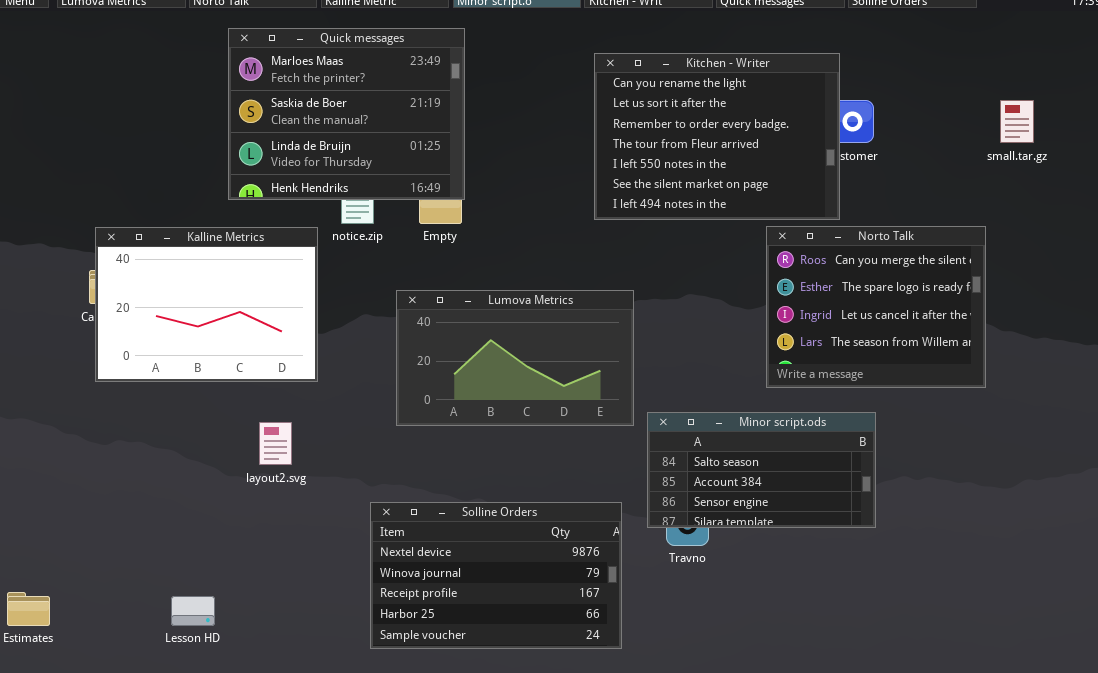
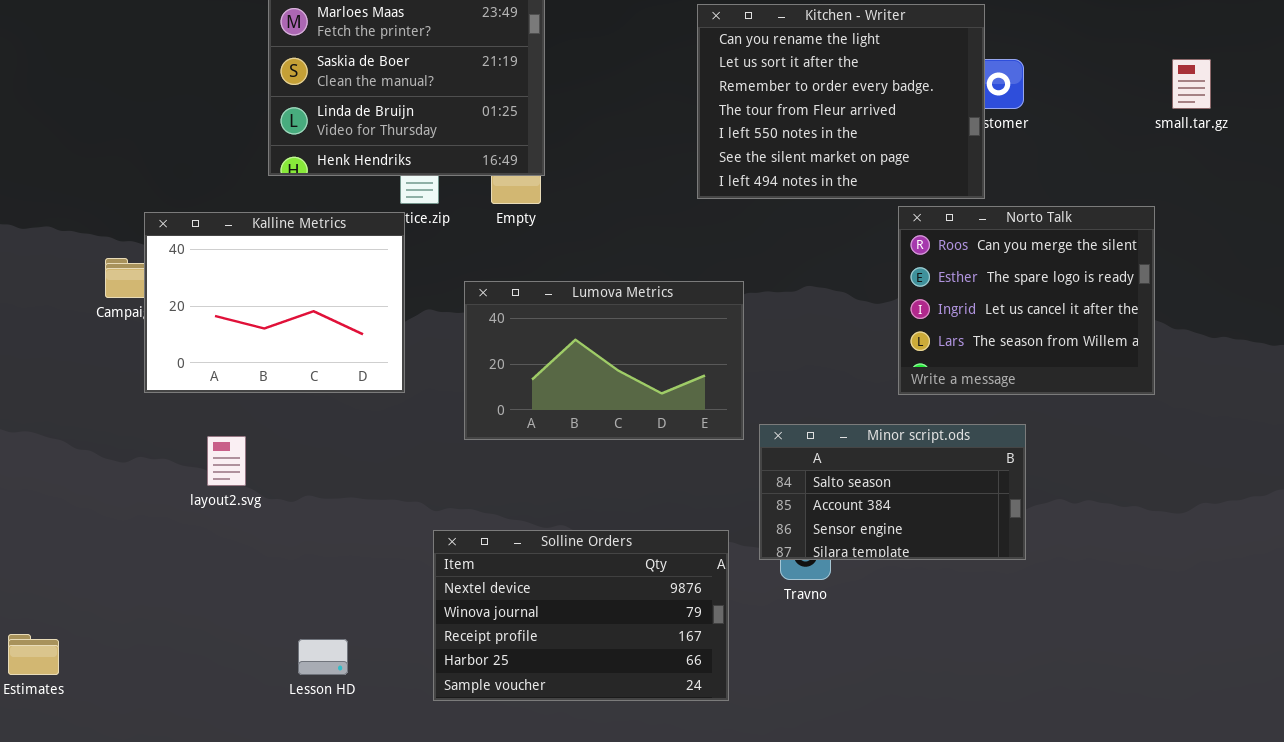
Kalline Metrics: [95,227,318,382] -> [144,212,405,393], moved
layout2.svg: [259,422,292,465] -> [207,436,246,486], moved
Lesson HD: [171,596,215,626] -> [298,639,348,675], moved

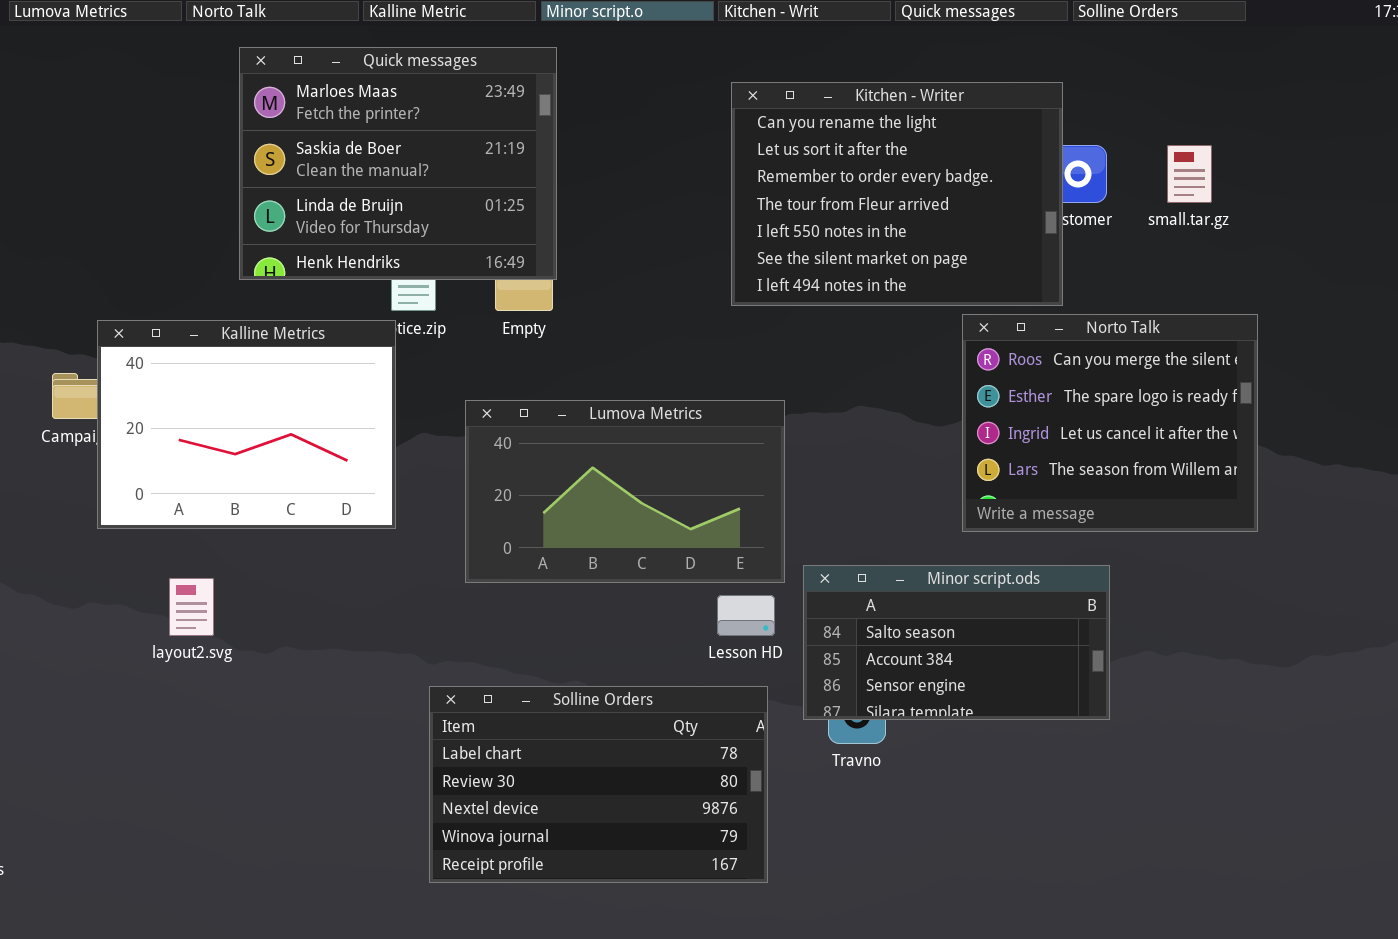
small.tar.gz: [1172,59,1211,109] -> [1167,145,1212,203], moved
Solline Orders: [433,530,729,701] -> [429,686,768,883], scrolled up 2 rows
Lesson HD: [298,639,348,675] -> [717,595,775,636], moved

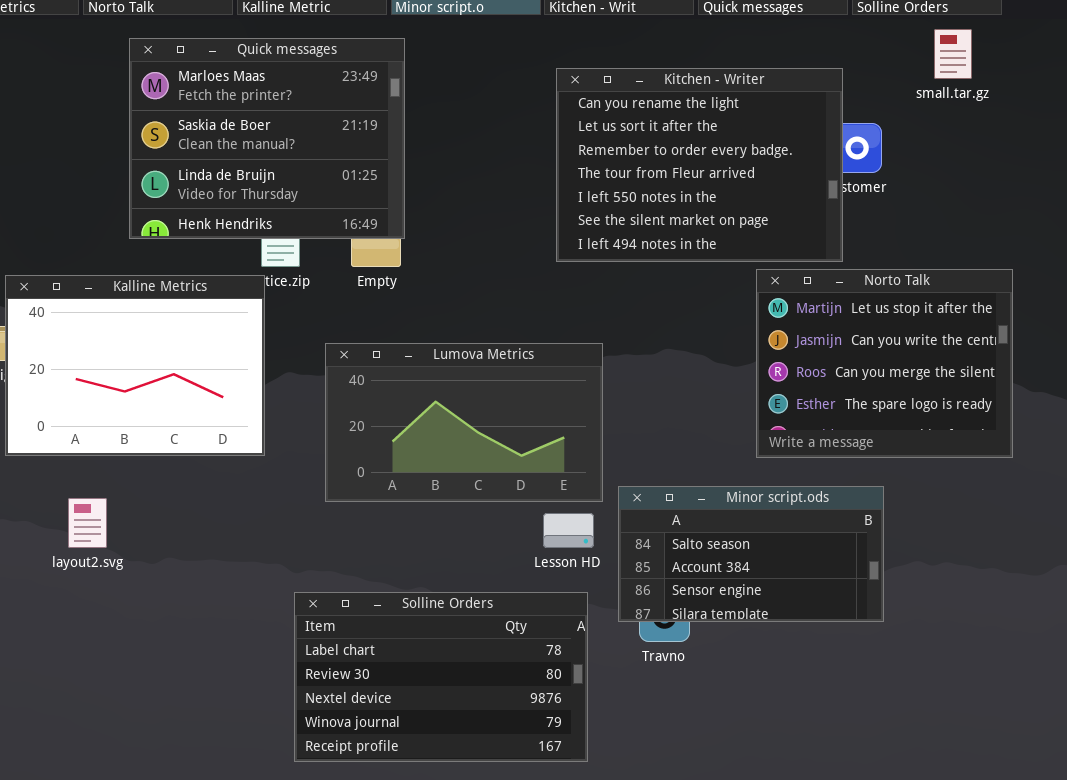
small.tar.gz: [1167,145,1212,203] -> [934,29,972,79], moved
Norto Talk: [962,314,1258,532] -> [756,269,1013,458], scrolled up 2 rows

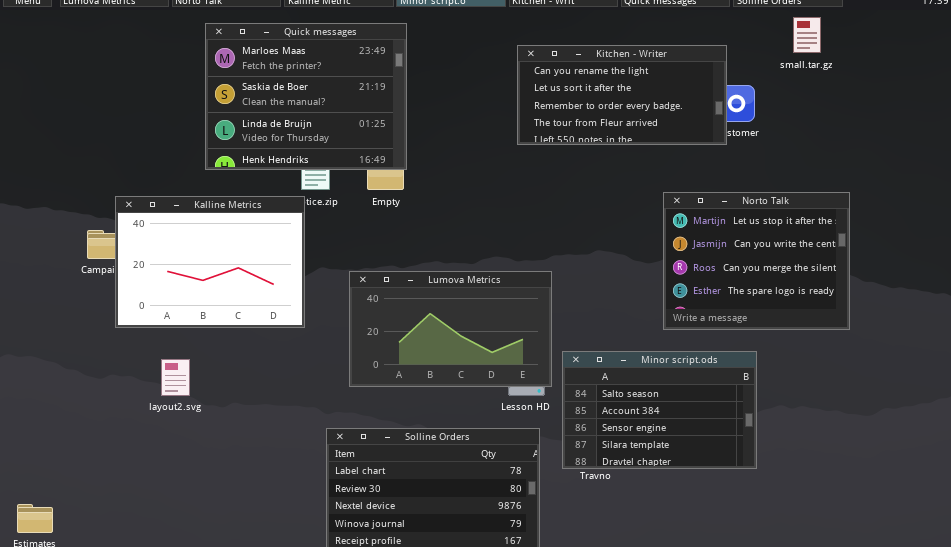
Kitchen - Writer: [556,68,843,262] -> [517,45,727,145], resized
Lumova Metrics: [325,343,603,502] -> [349,271,552,387], moved
Minor script.ods: [618,486,884,622] -> [562,351,757,469], resized

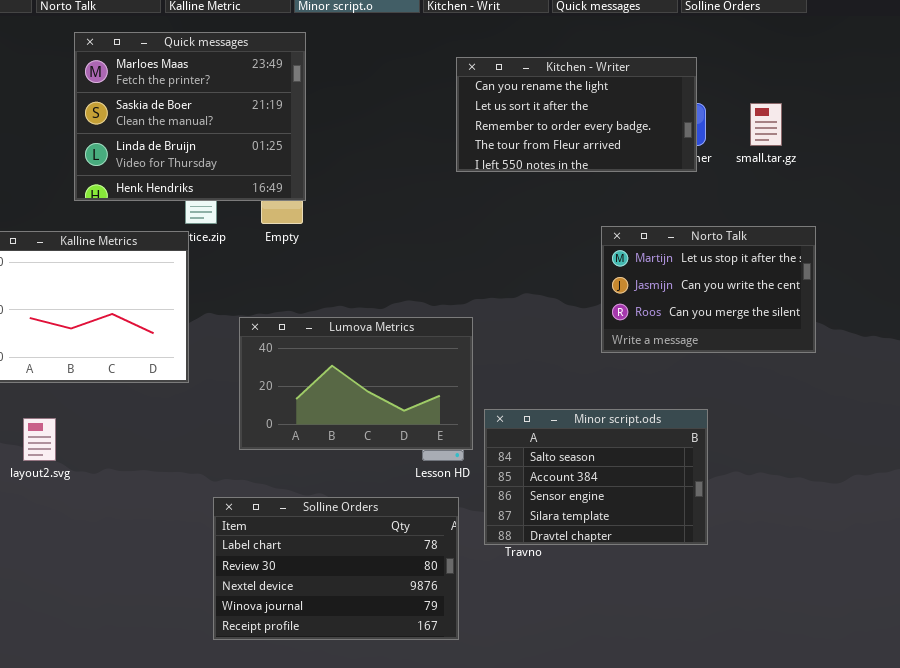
small.tar.gz: [793,17,821,53] -> [750,103,782,146], moved
Kitchen - Writer: [517,45,727,145] -> [456,57,697,172], moved
Norto Talk: [663,192,850,330] -> [601,226,816,353], resized

